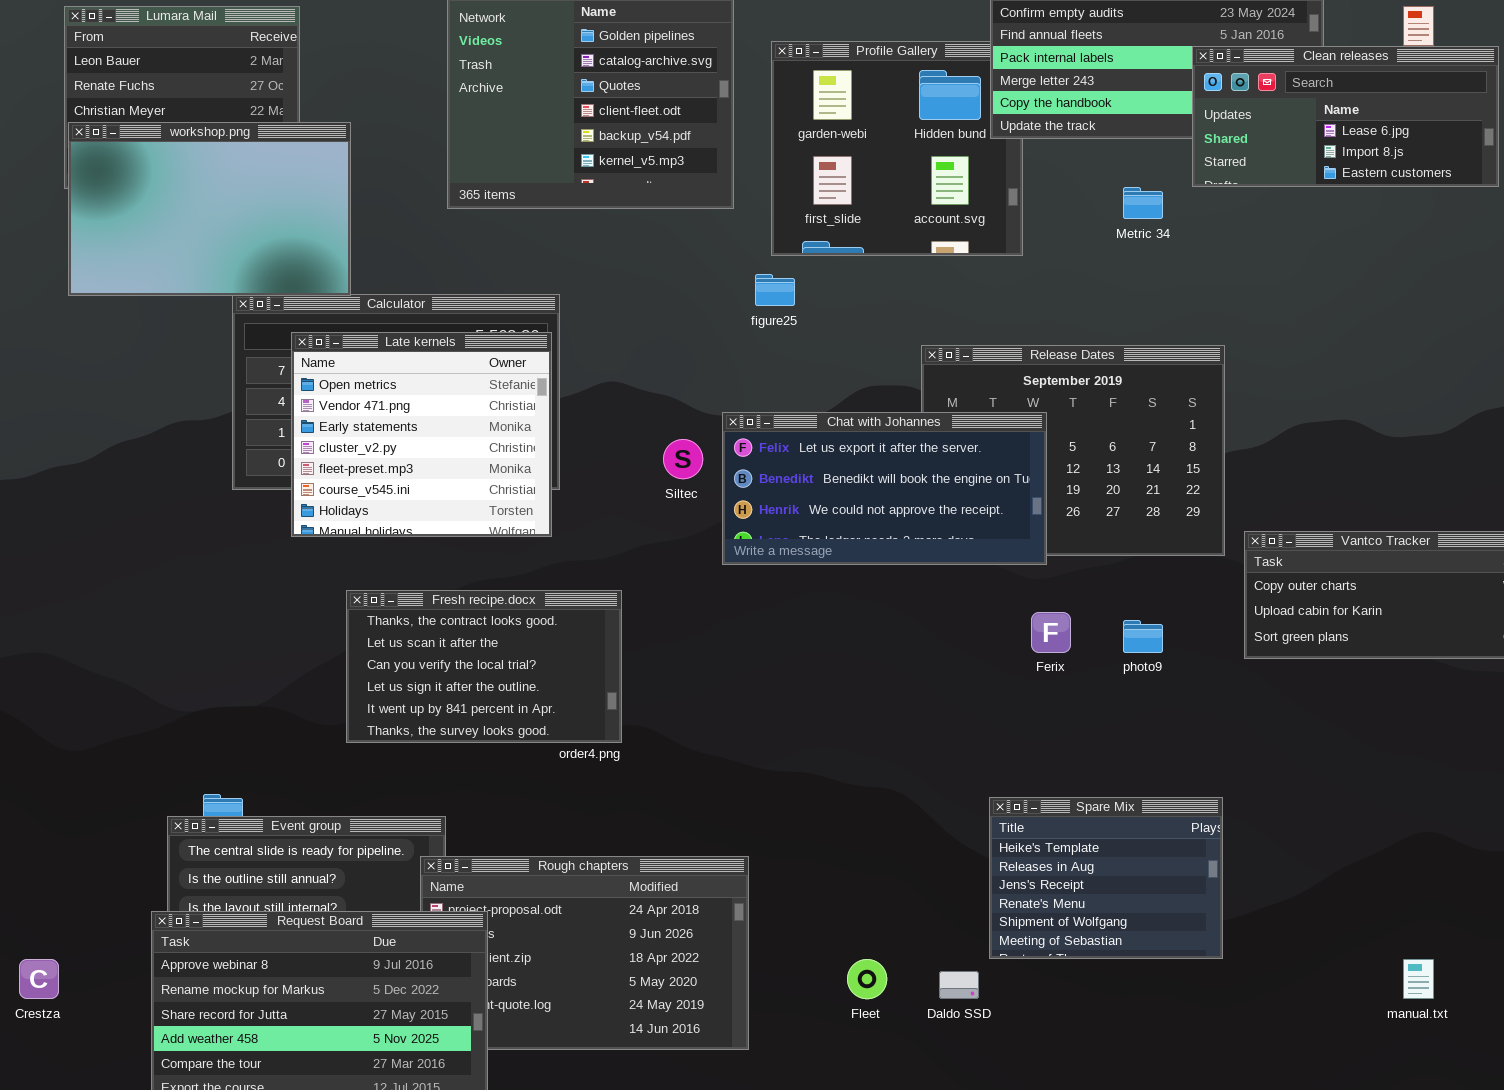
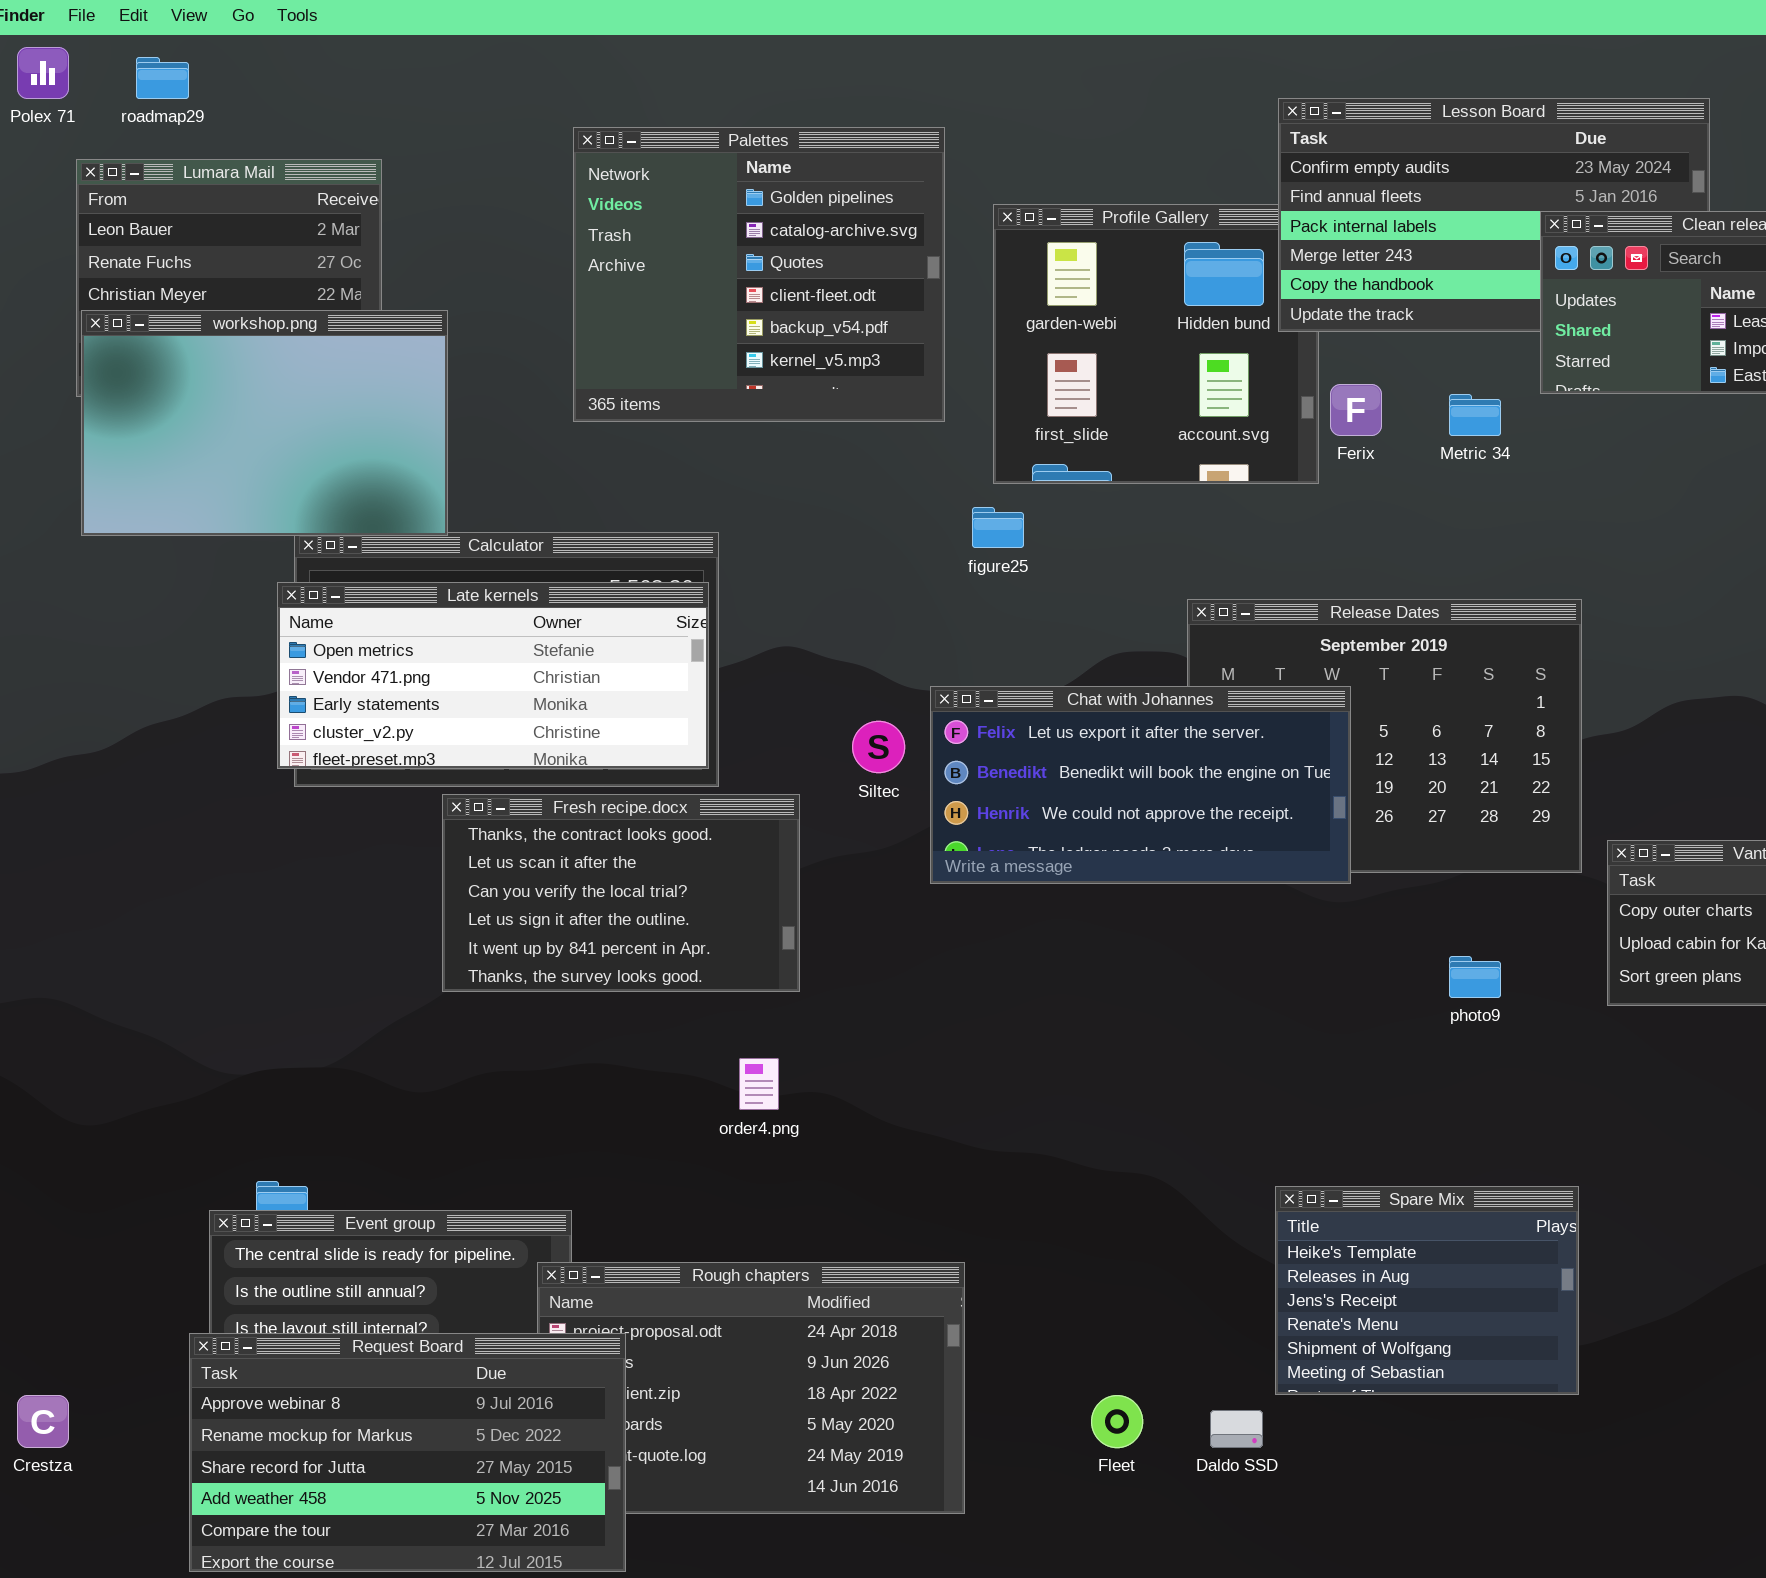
Late kernels: [291,332,552,537] -> [277,582,709,769], resized
Fresh recipe.docx: [346,590,622,743] -> [442,794,800,992], moved
Ferix: [1031,612,1071,653] -> [1330,384,1382,436], moved

